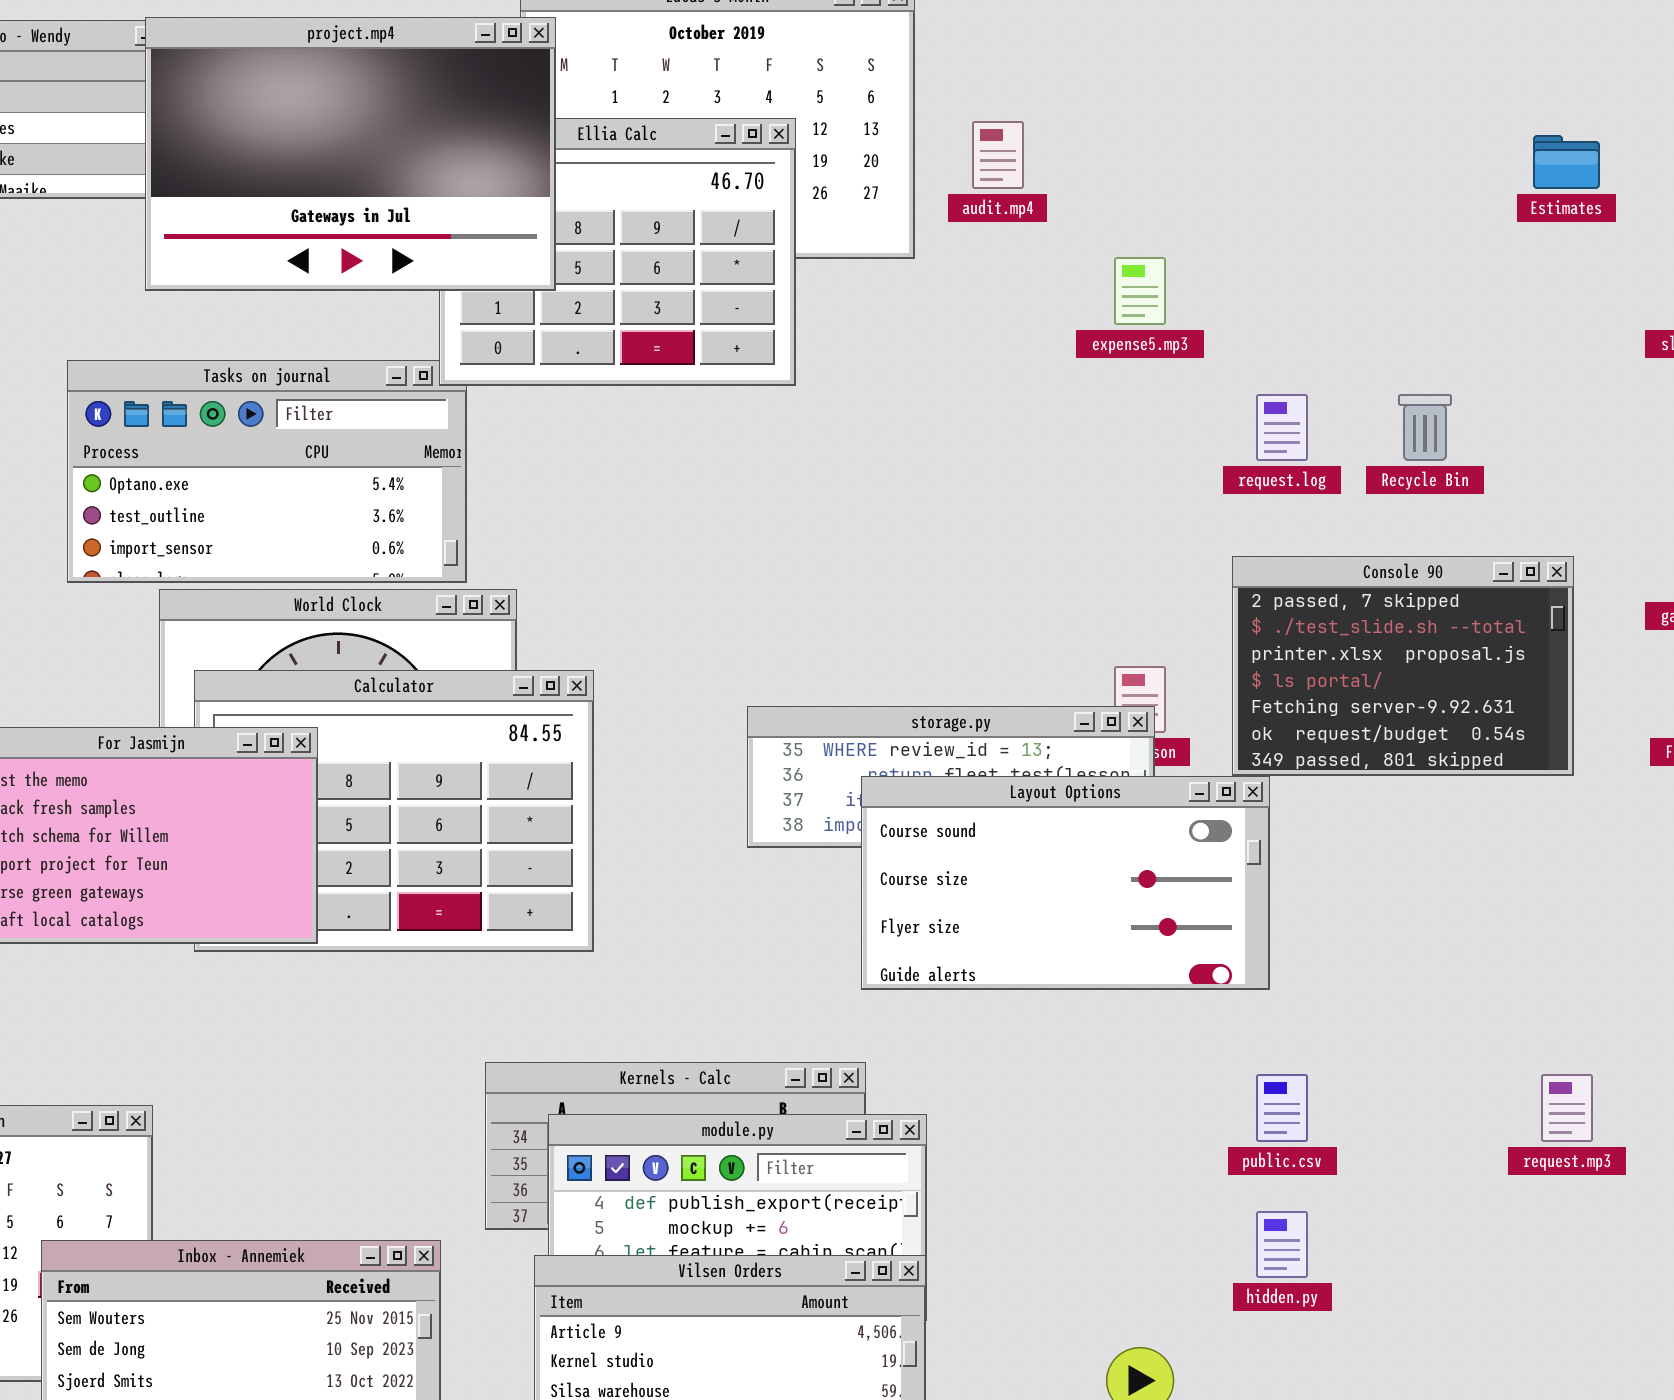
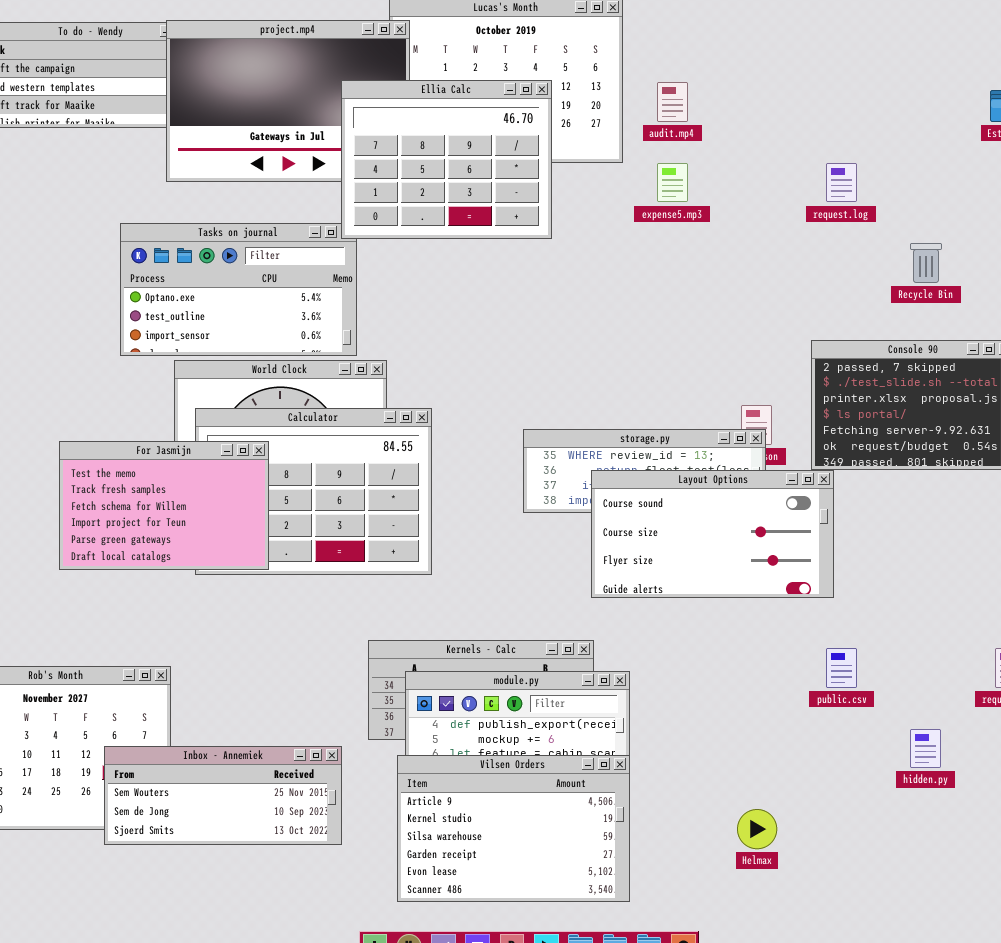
Ellia Calc: [439,118,796,386] -> [341,80,552,239], raised
expense5.mp3: [1114,257,1166,325] -> [657,163,688,202], moved
request.log: [1256,394,1308,461] -> [826,163,857,202], moved
hidden.py: [1256,1211,1308,1278] -> [910,729,941,768], moved

